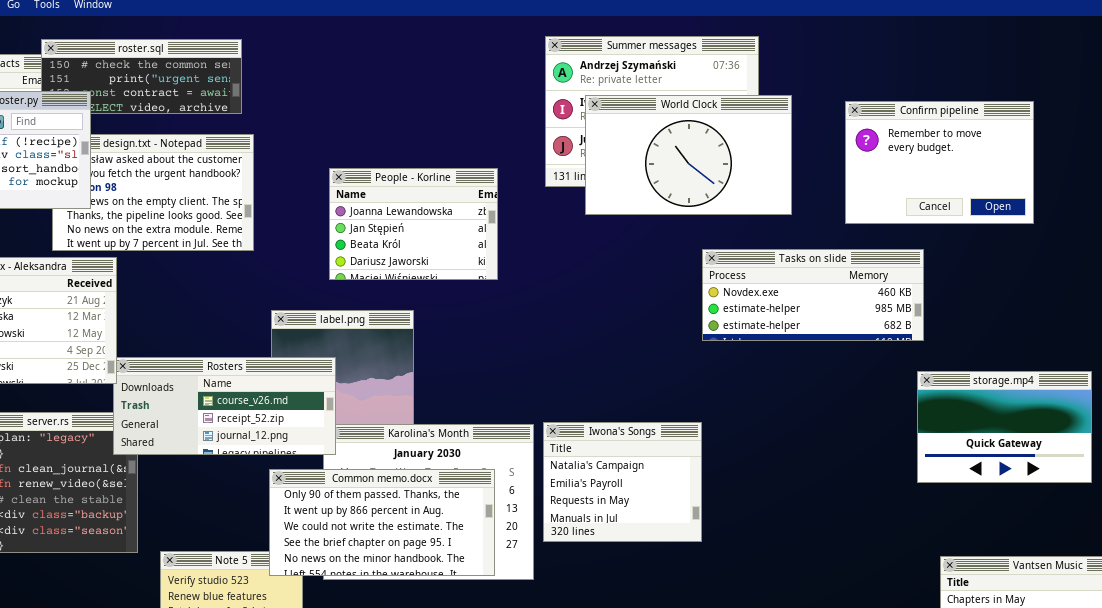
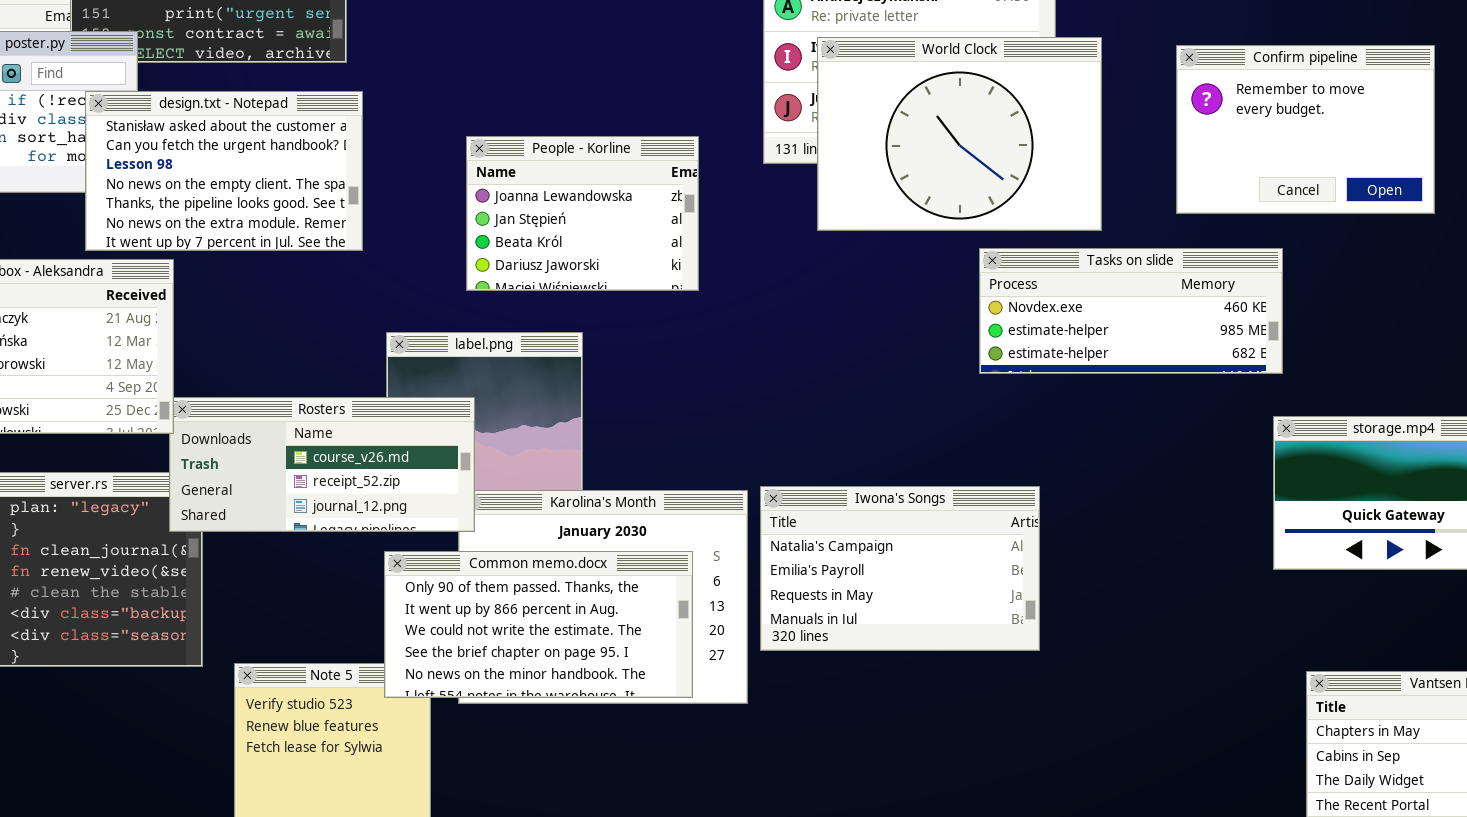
World Clock: [585,95,792,215] -> [817,37,1102,231], resized
design.txt - Notepad: [52,134,254,251] -> [85,91,363,251], raised
Iwona's Songs: [543,422,702,542] -> [760,486,1040,651], resized

